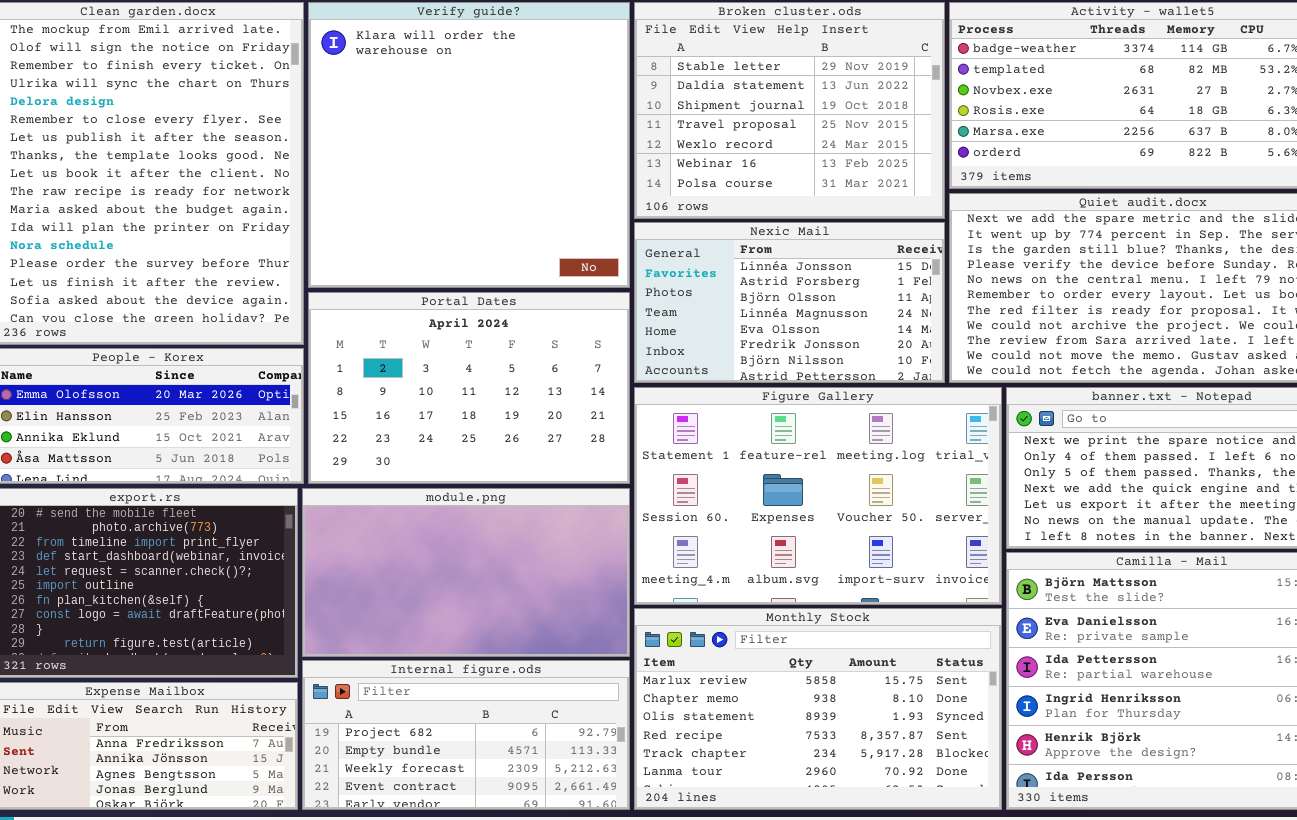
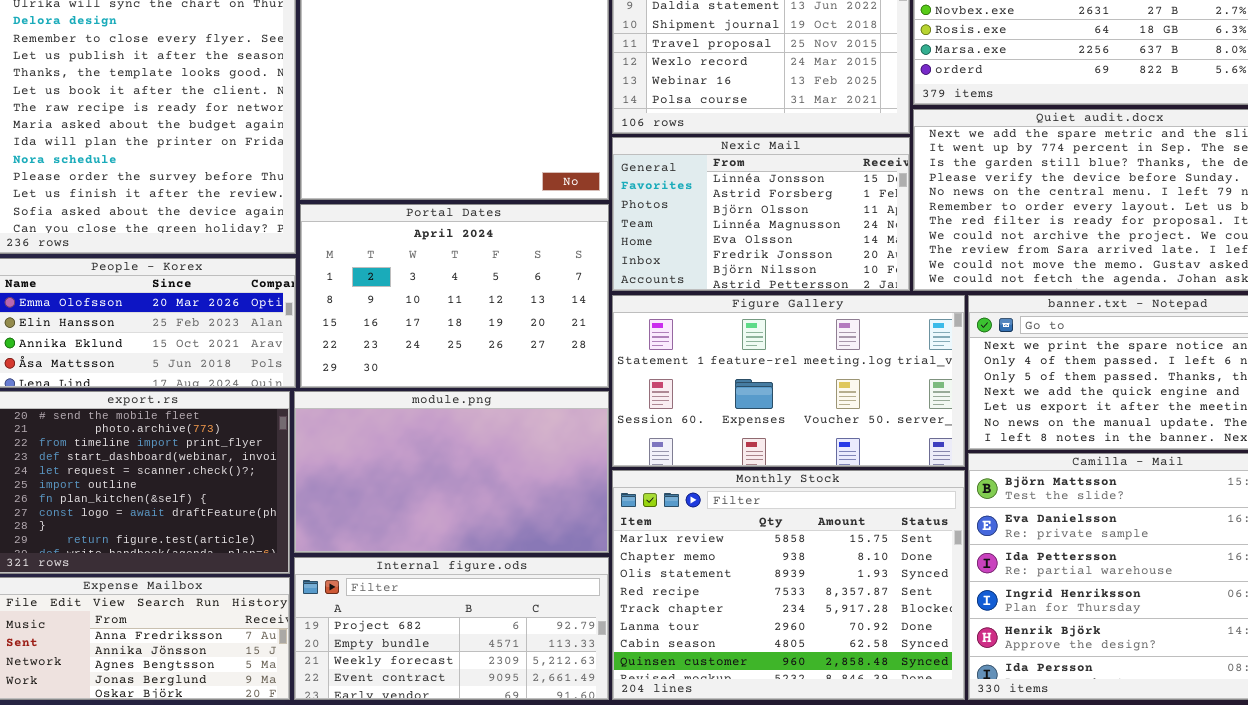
Figure Gallery: [634,387,1002,605] -> [612,295,965,467], resized
Monthly Stock: [634,608,1002,810] -> [612,470,965,700], resized

